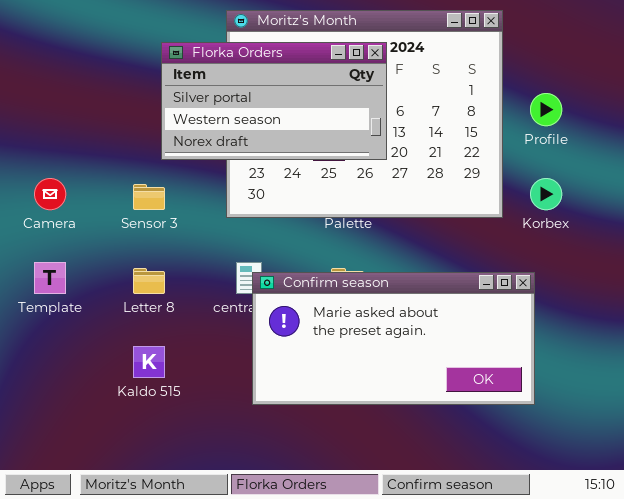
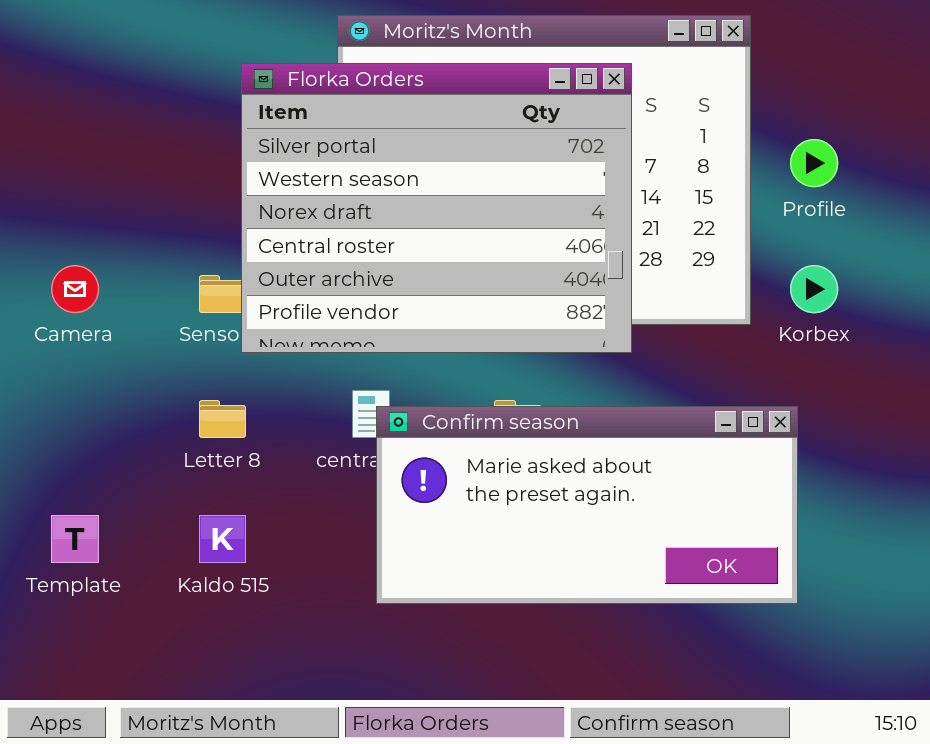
Florka Orders: [161,42,387,160] -> [241,63,632,353], resized
Template: [34,262,66,294] -> [51,515,99,563], moved

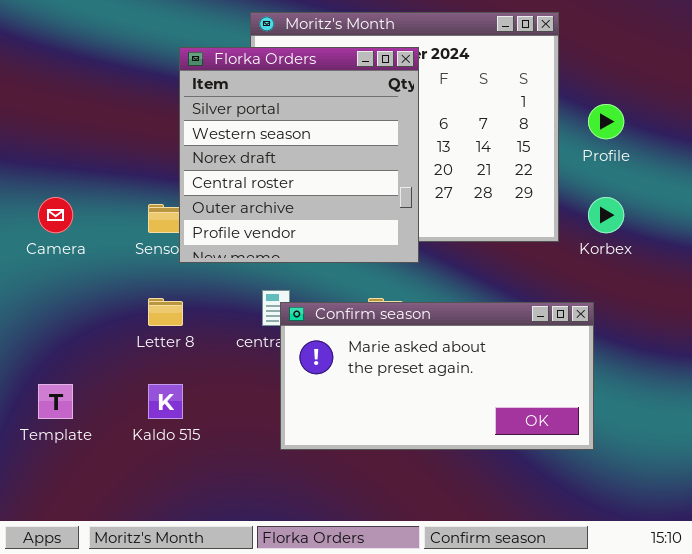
Florka Orders: [241,63,632,353] -> [179,47,419,263], resized

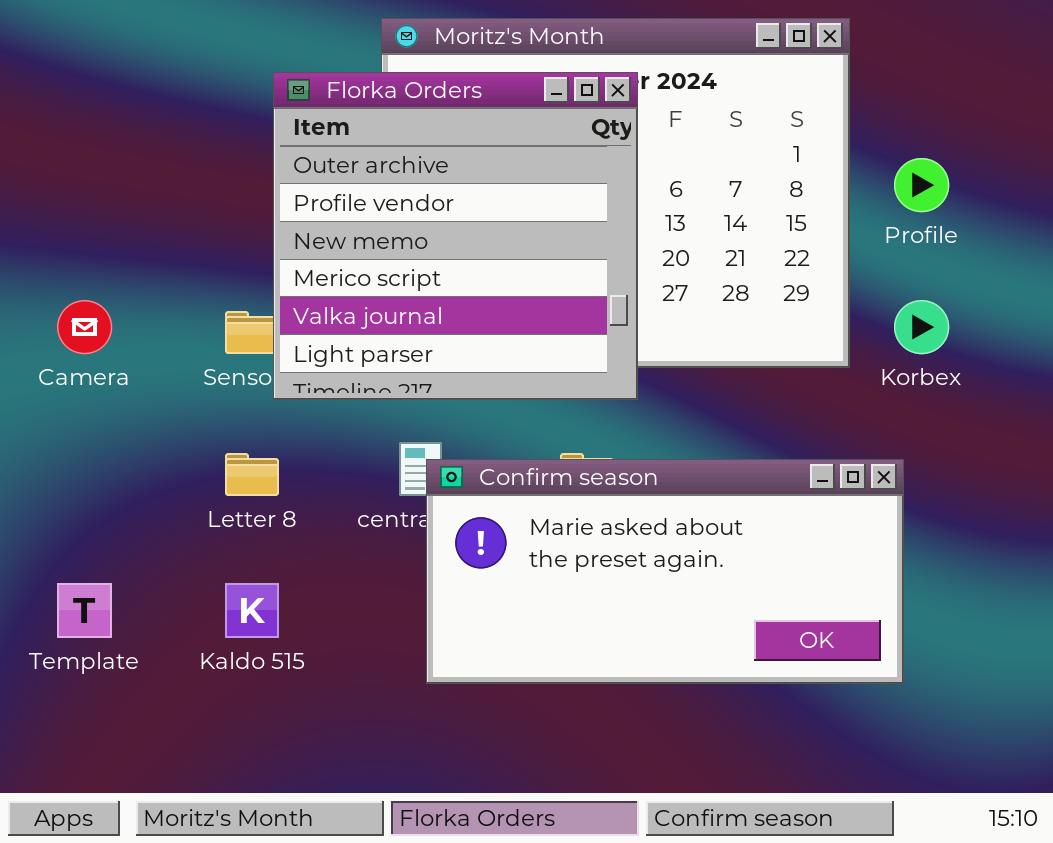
Florka Orders: [179,47,419,263] -> [273,72,638,400], scrolled down 4 rows

